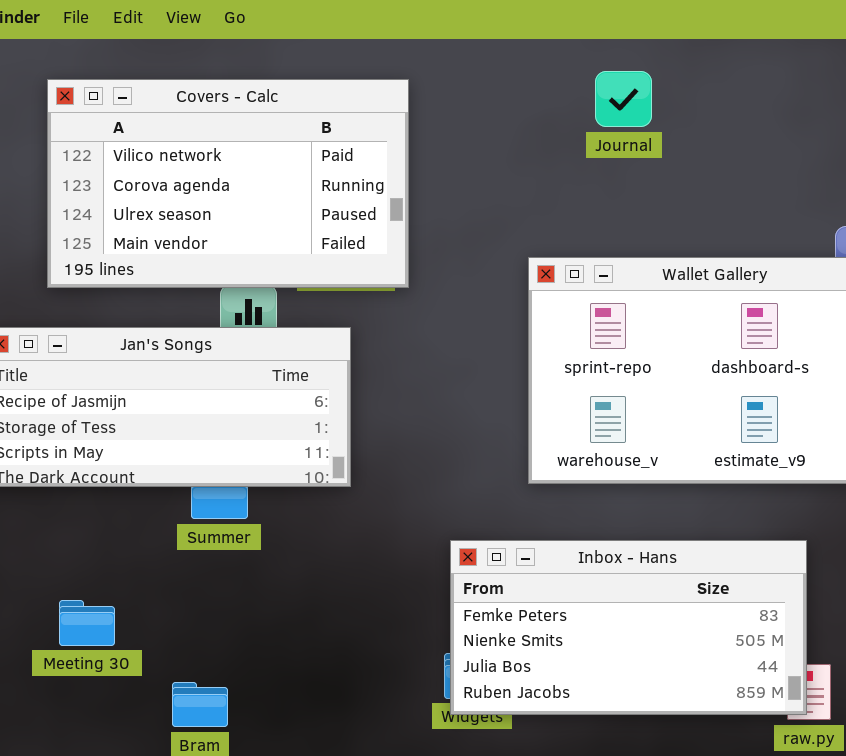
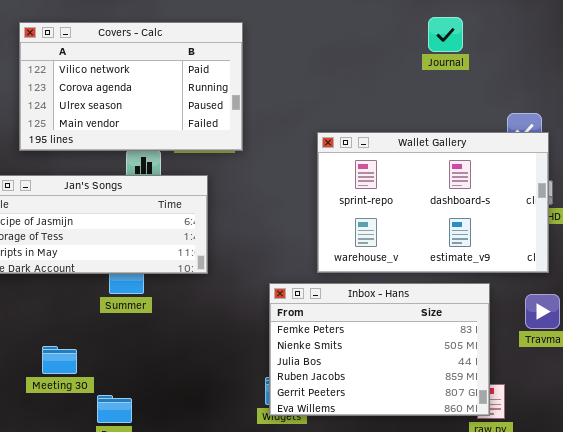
Journal: [595,71,652,127] -> [428,17,463,52], moved
Inbox - Hans: [450,540,807,715] -> [269,283,490,416], resized
Meeting 30: [59,600,115,646] -> [42,346,77,374], moved

